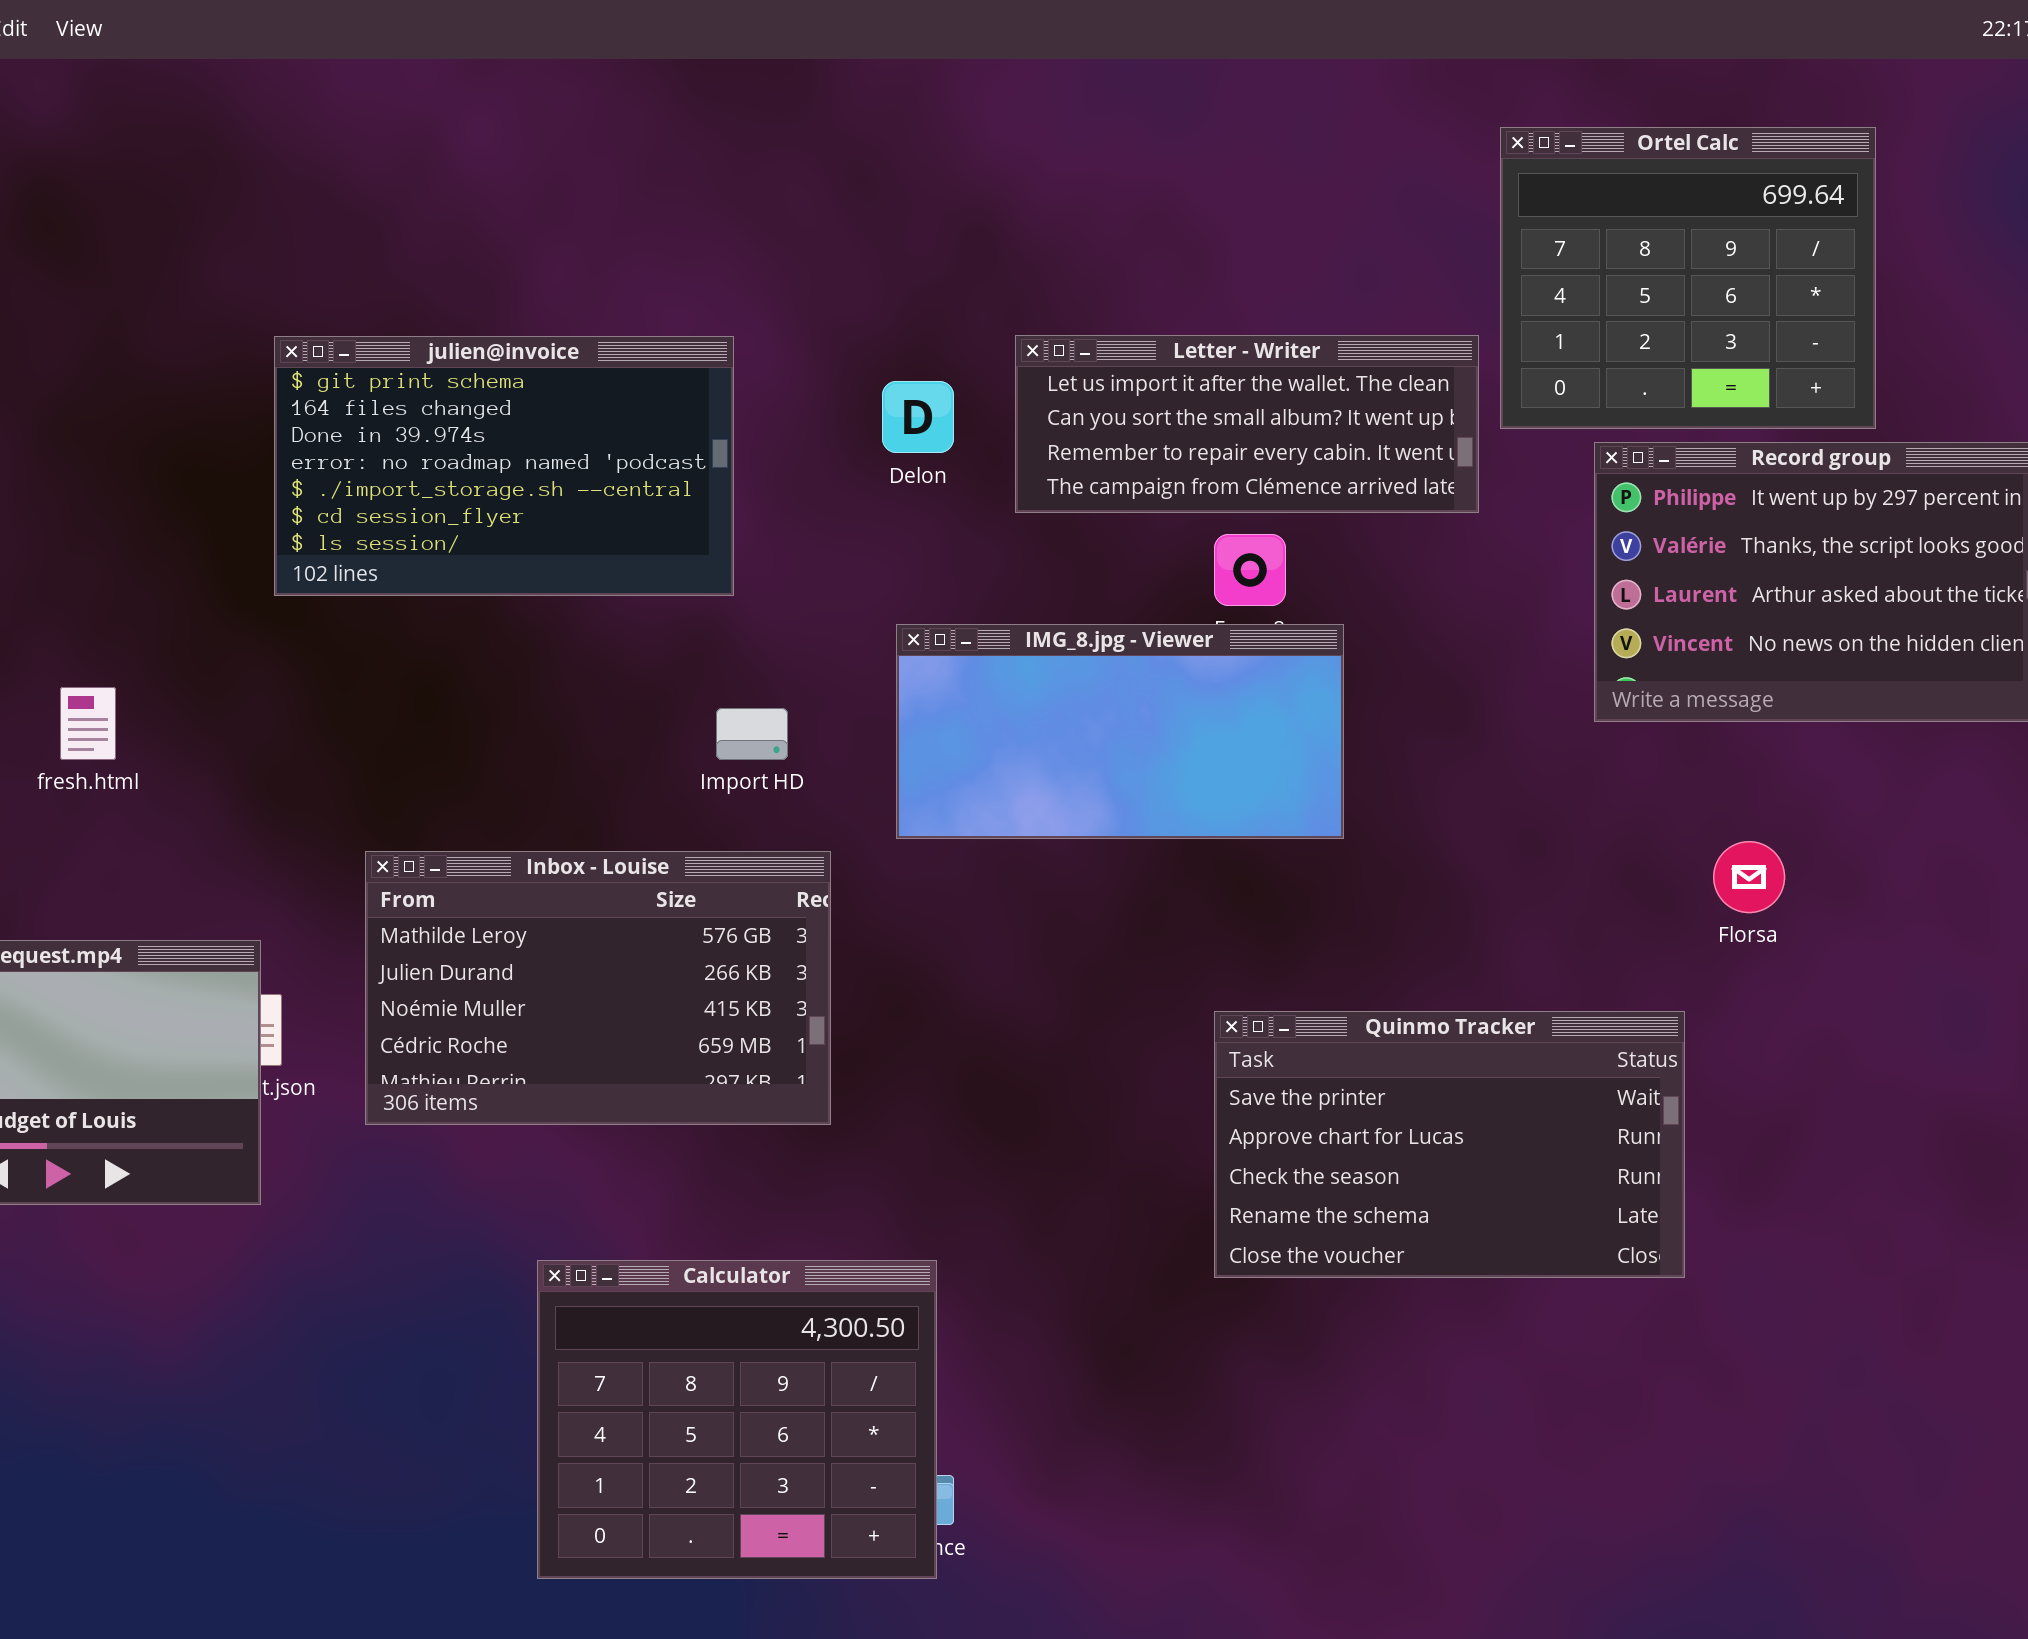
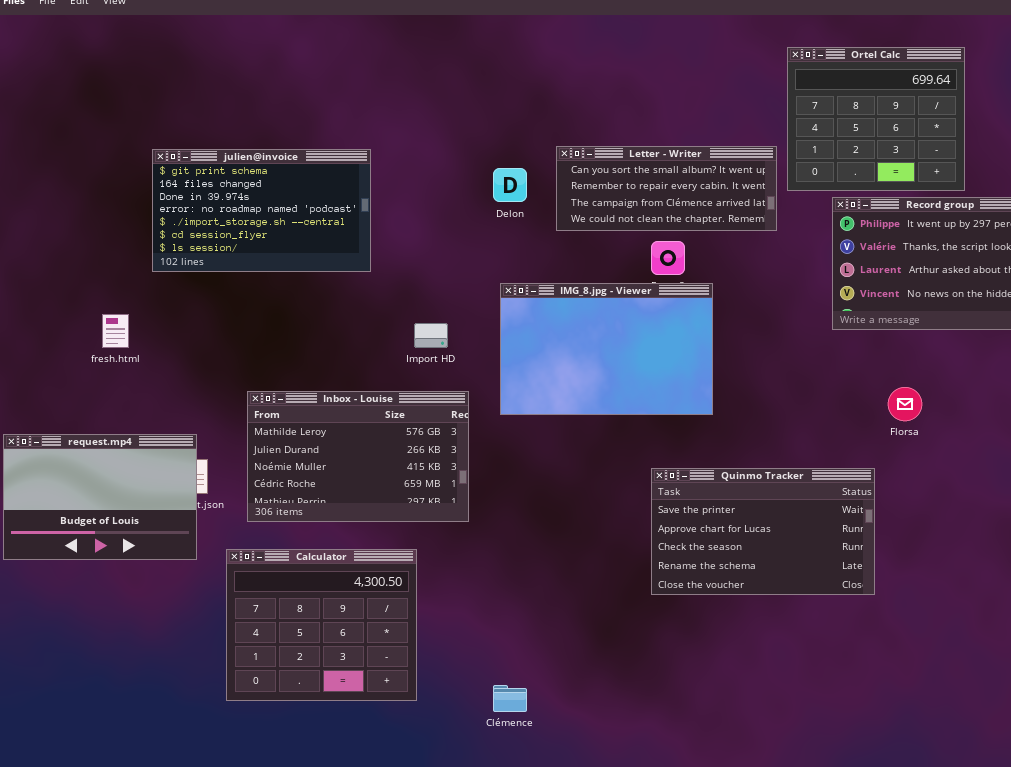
Letter - Writer: [1015,335,1479,513] -> [556,146,777,231], scrolled down 1 row
julien@invoice: [274,336,734,596] -> [152,149,371,272], moved
IMG_8.jpg - Viewer: [896,624,1344,839] -> [500,283,713,415], resized
Calculator: [537,1260,937,1579] -> [226,549,417,701], moved

